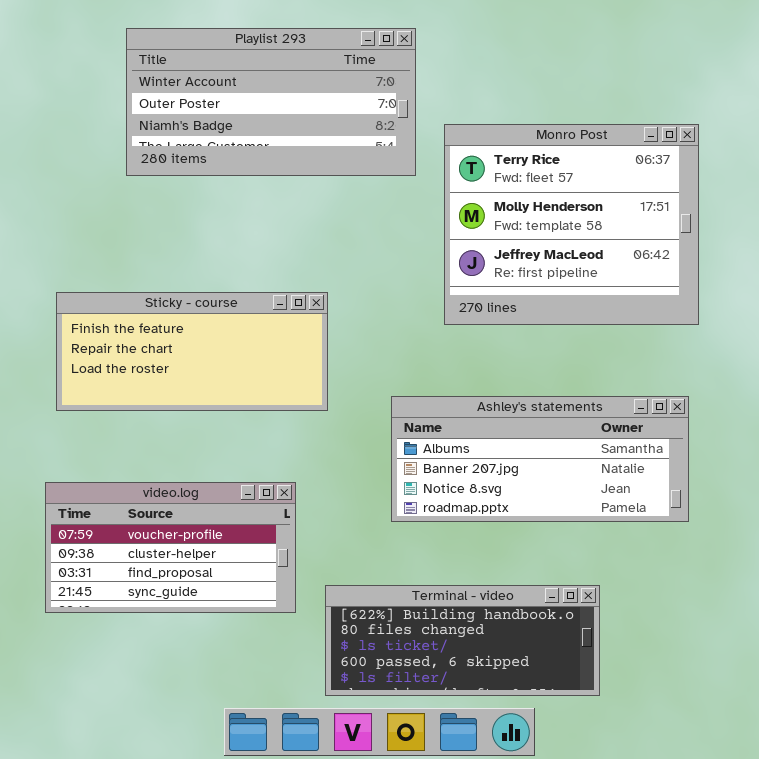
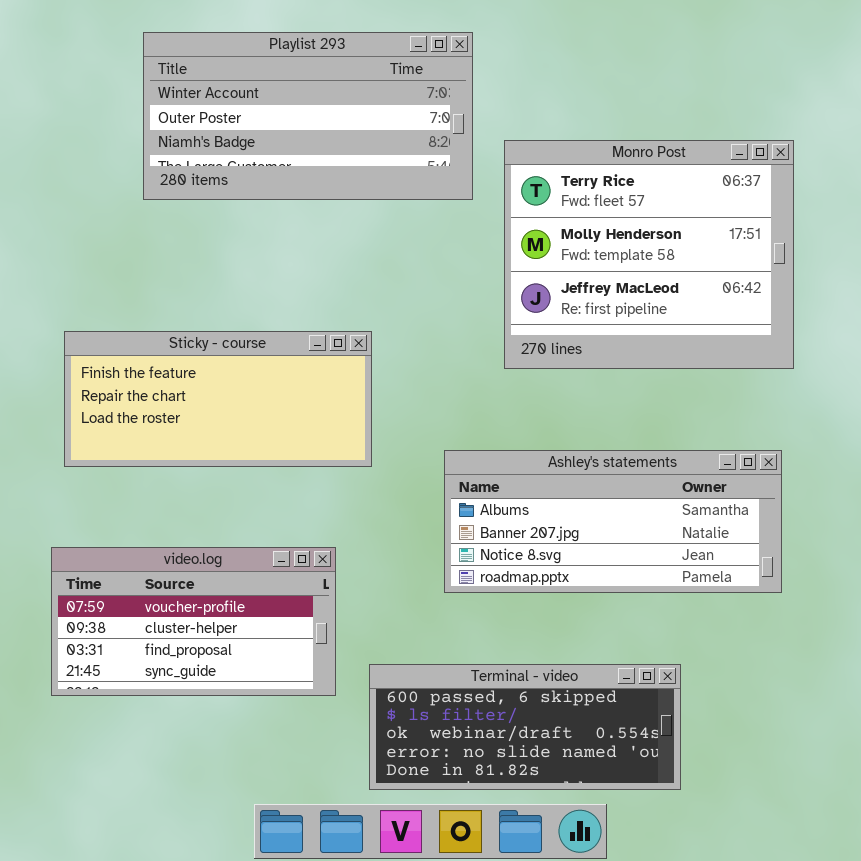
Terminal - video: [325,585,600,696] -> [369,664,681,790], scrolled down 3 rows

